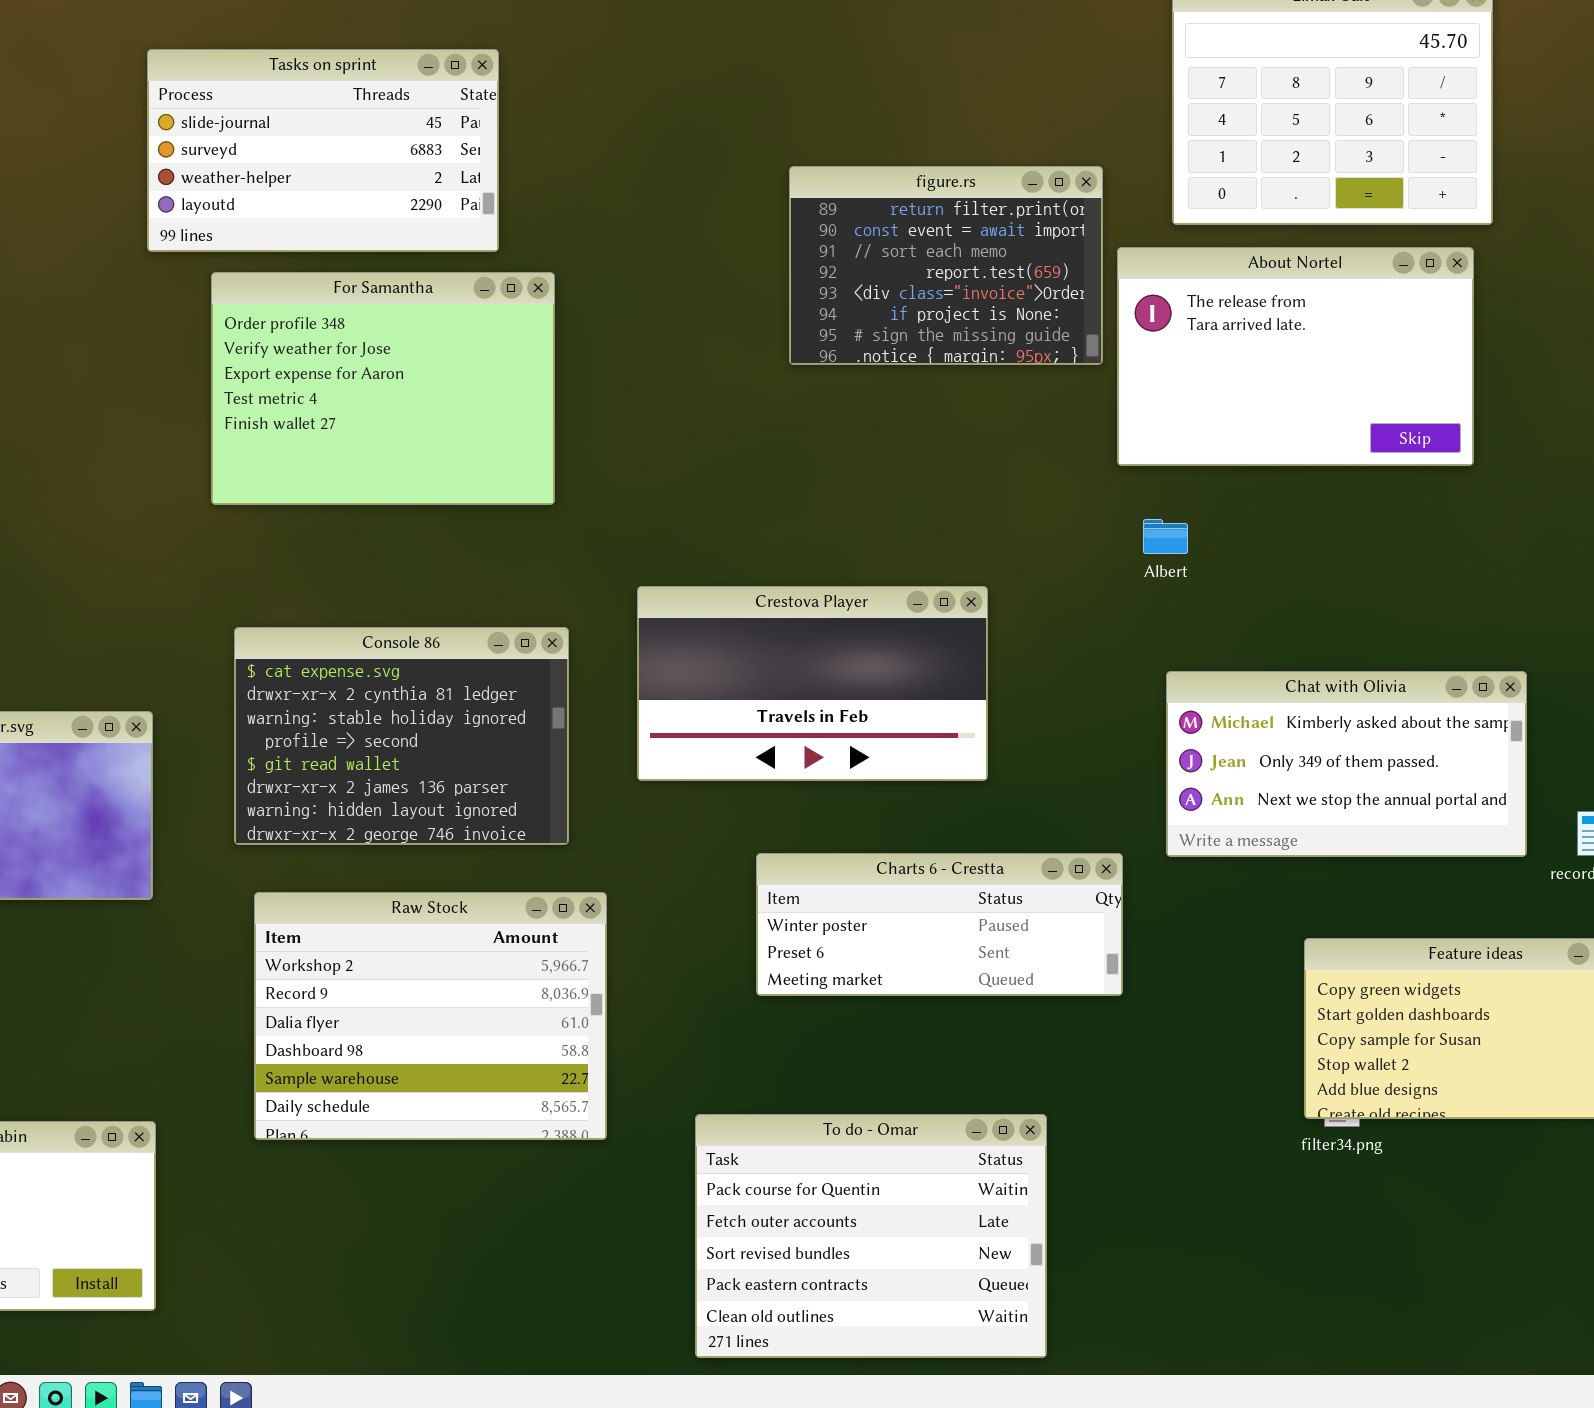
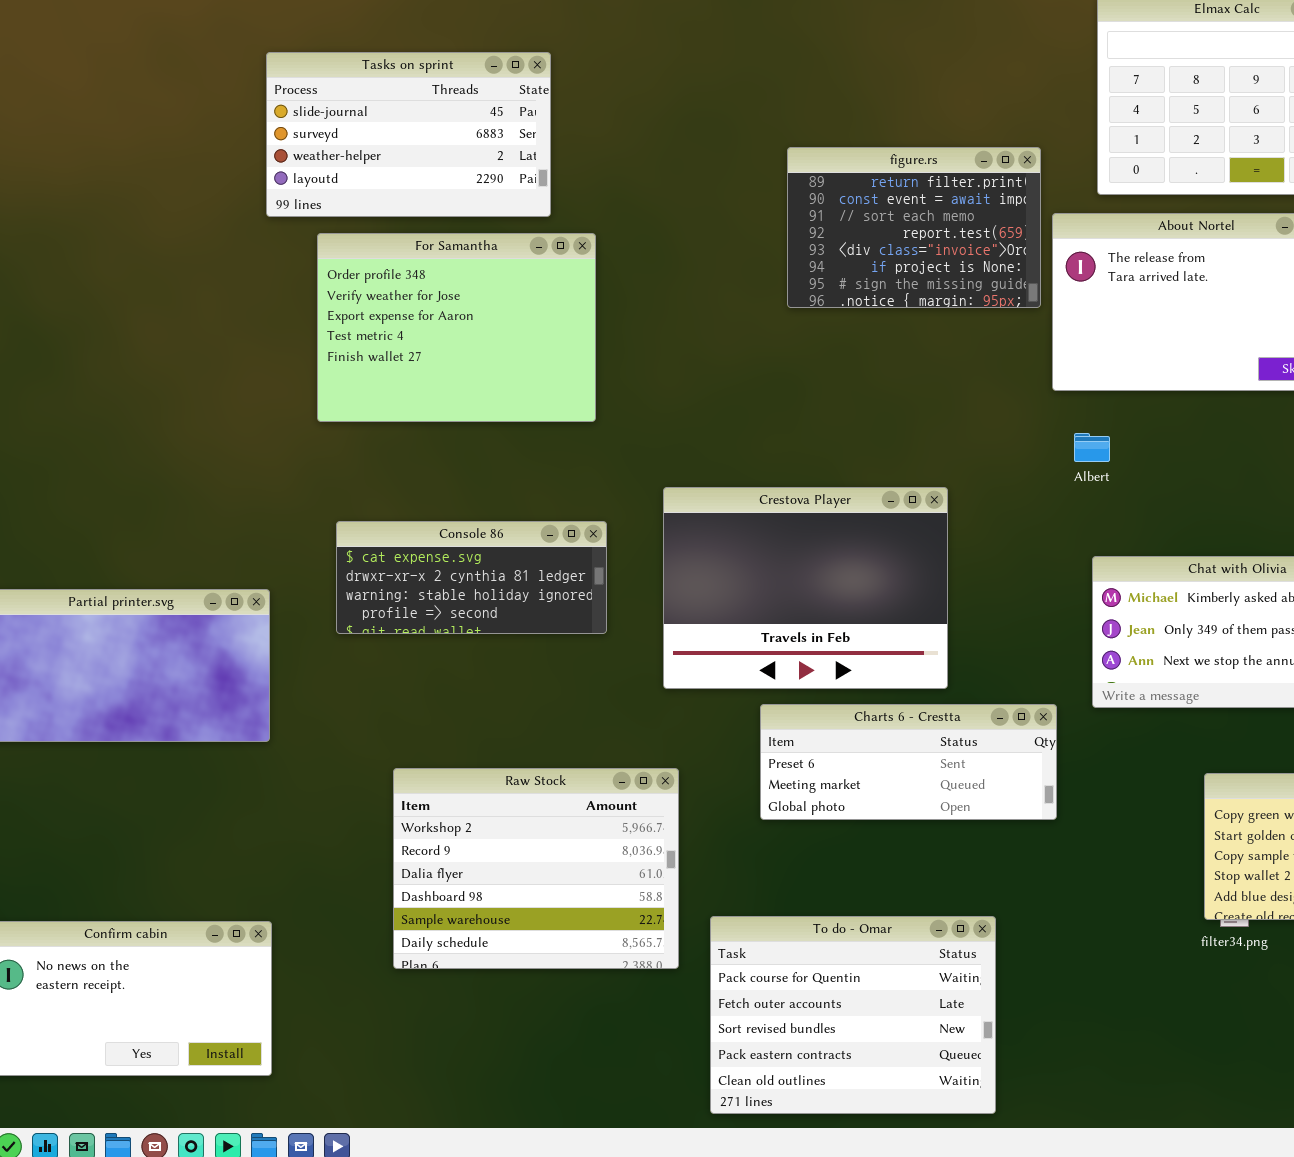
Crestova Player: [637,586,988,781] -> [663,487,948,689], resized
Console 86: [234,627,569,845] -> [336,521,607,634], resized
Charts 6 - Crestta: [756,853,1123,996] -> [760,704,1057,820], scrolled down 1 row
Raw Stock: [254,892,607,1140] -> [393,768,679,969], moved

